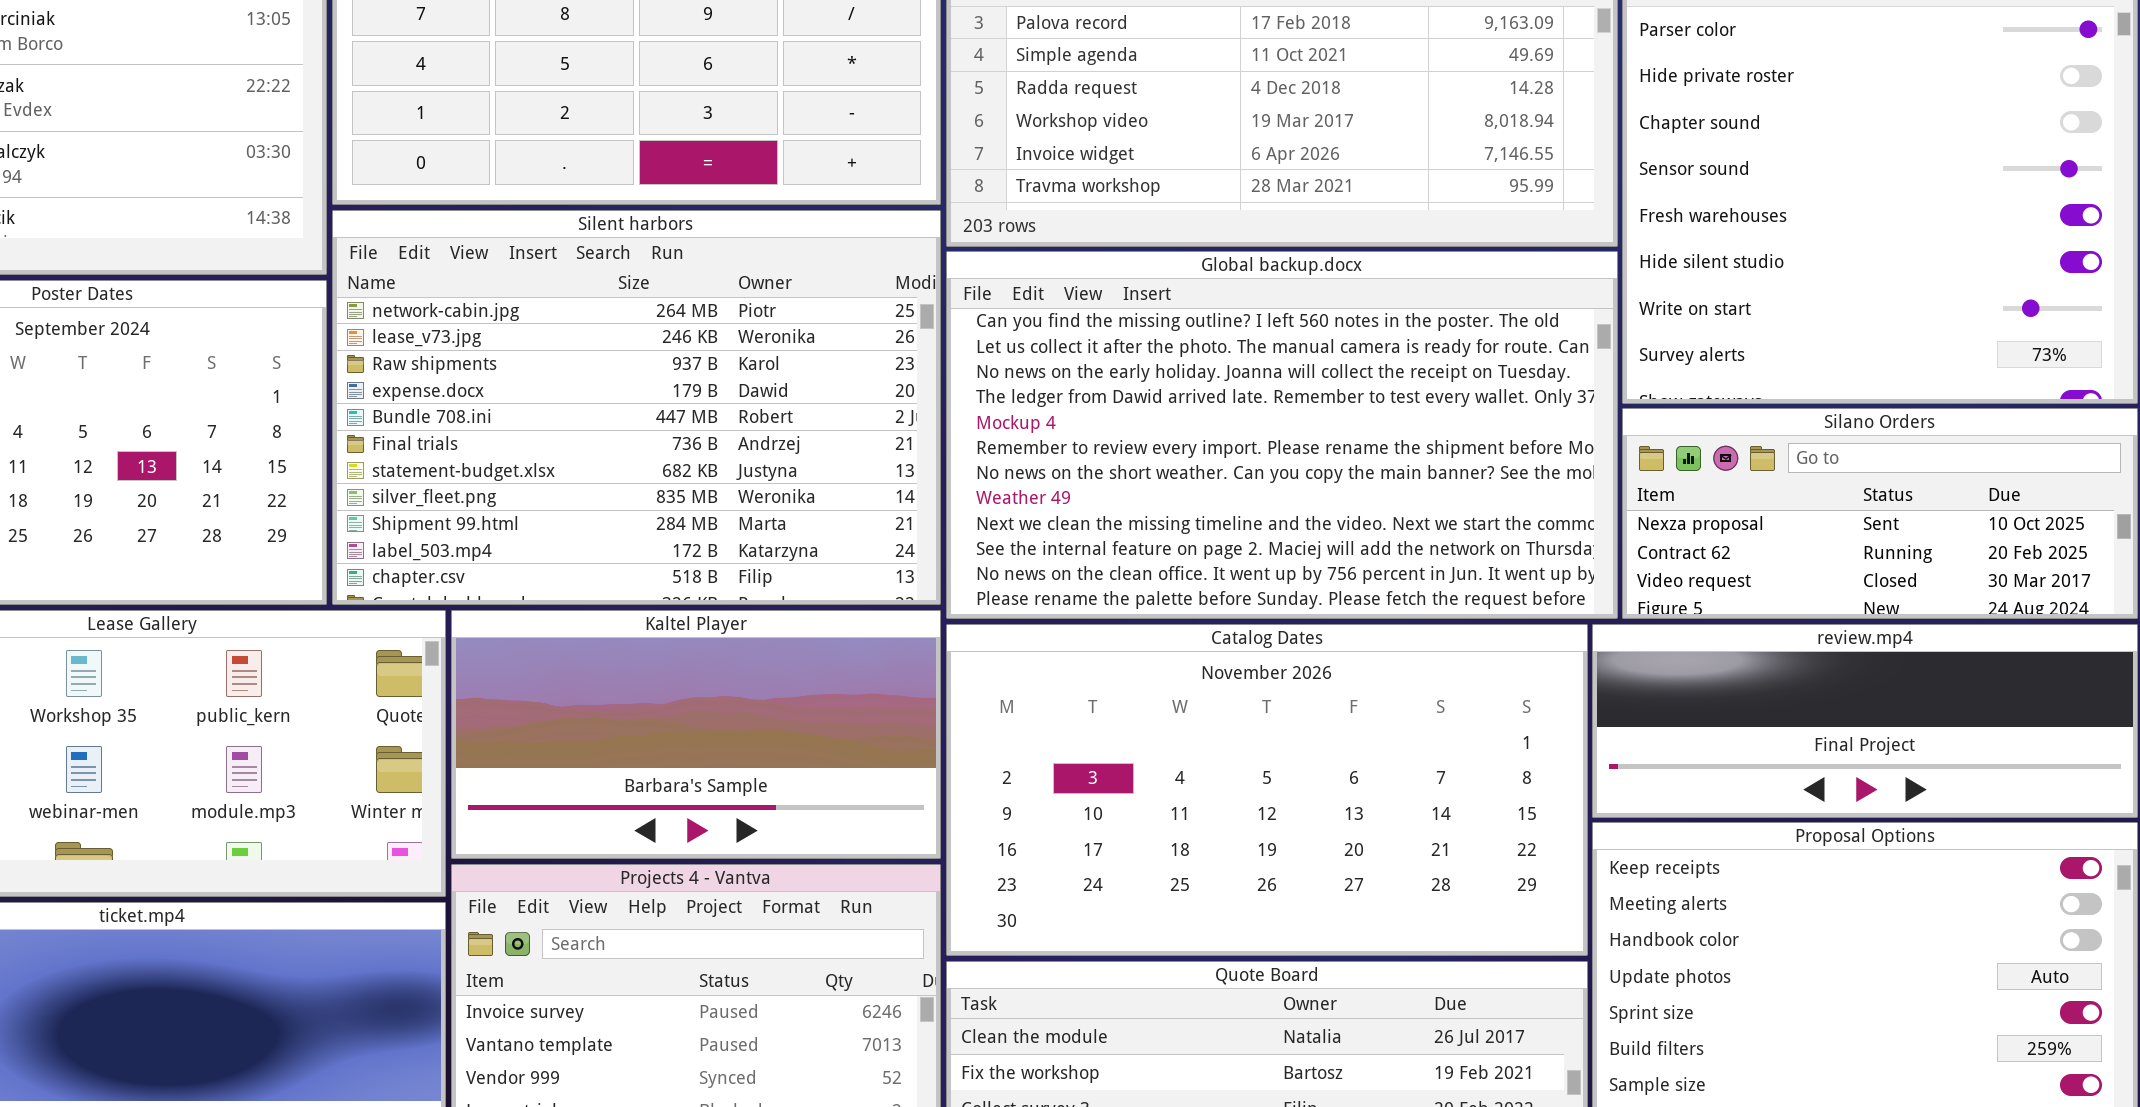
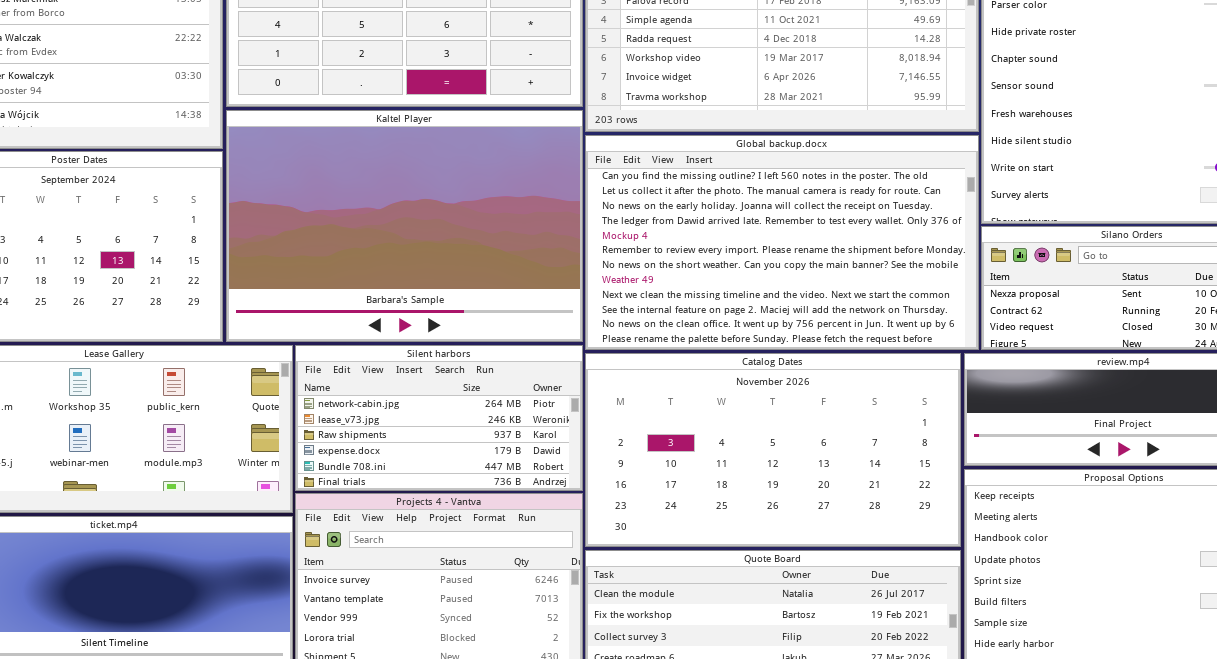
Silent harbors: [332,210,941,605] -> [295,345,583,491], moved, resized
Kaltel Player: [451,610,941,859] -> [226,110,583,342], moved, resized

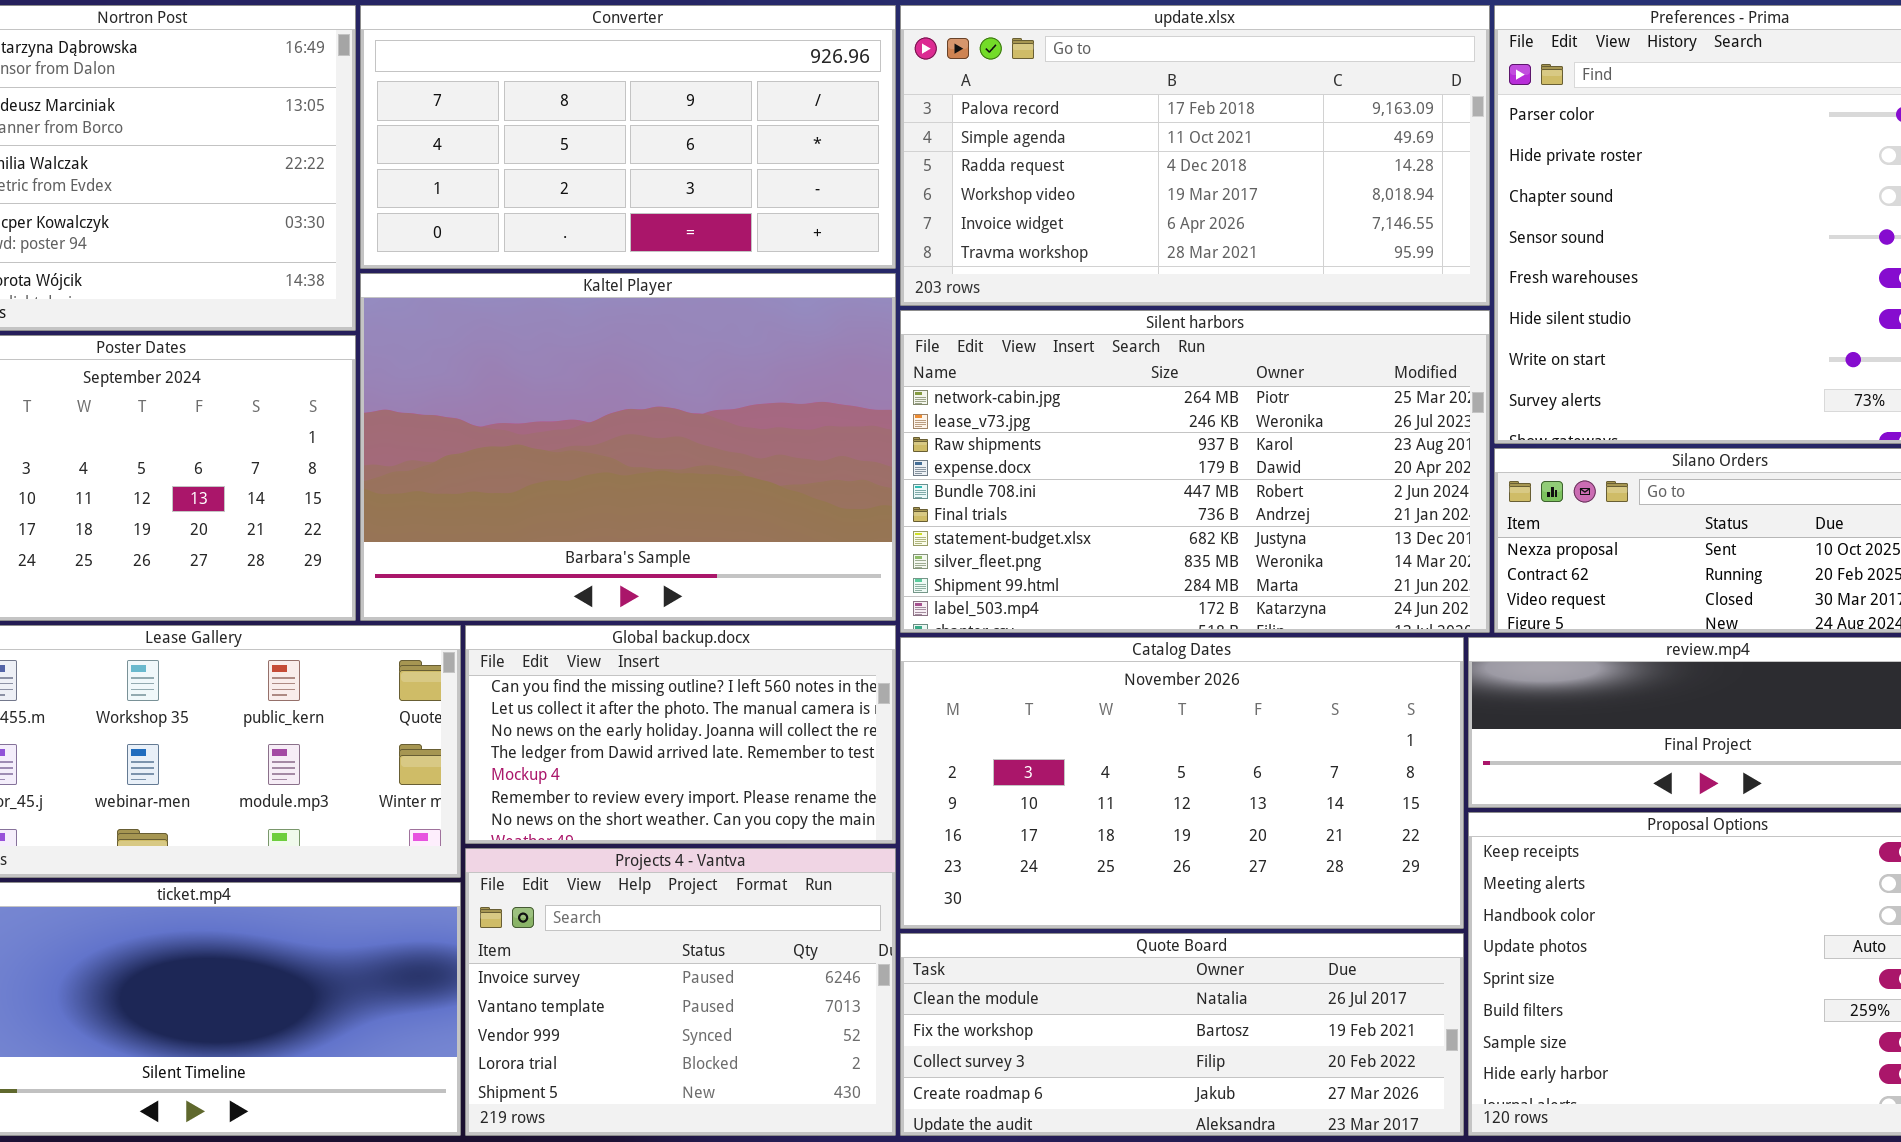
Global backup.docx: [585,135,979,350] -> [465,625,896,844], moved, resized
Silent harbors: [295,345,583,491] -> [900,310,1490,633], moved, resized

